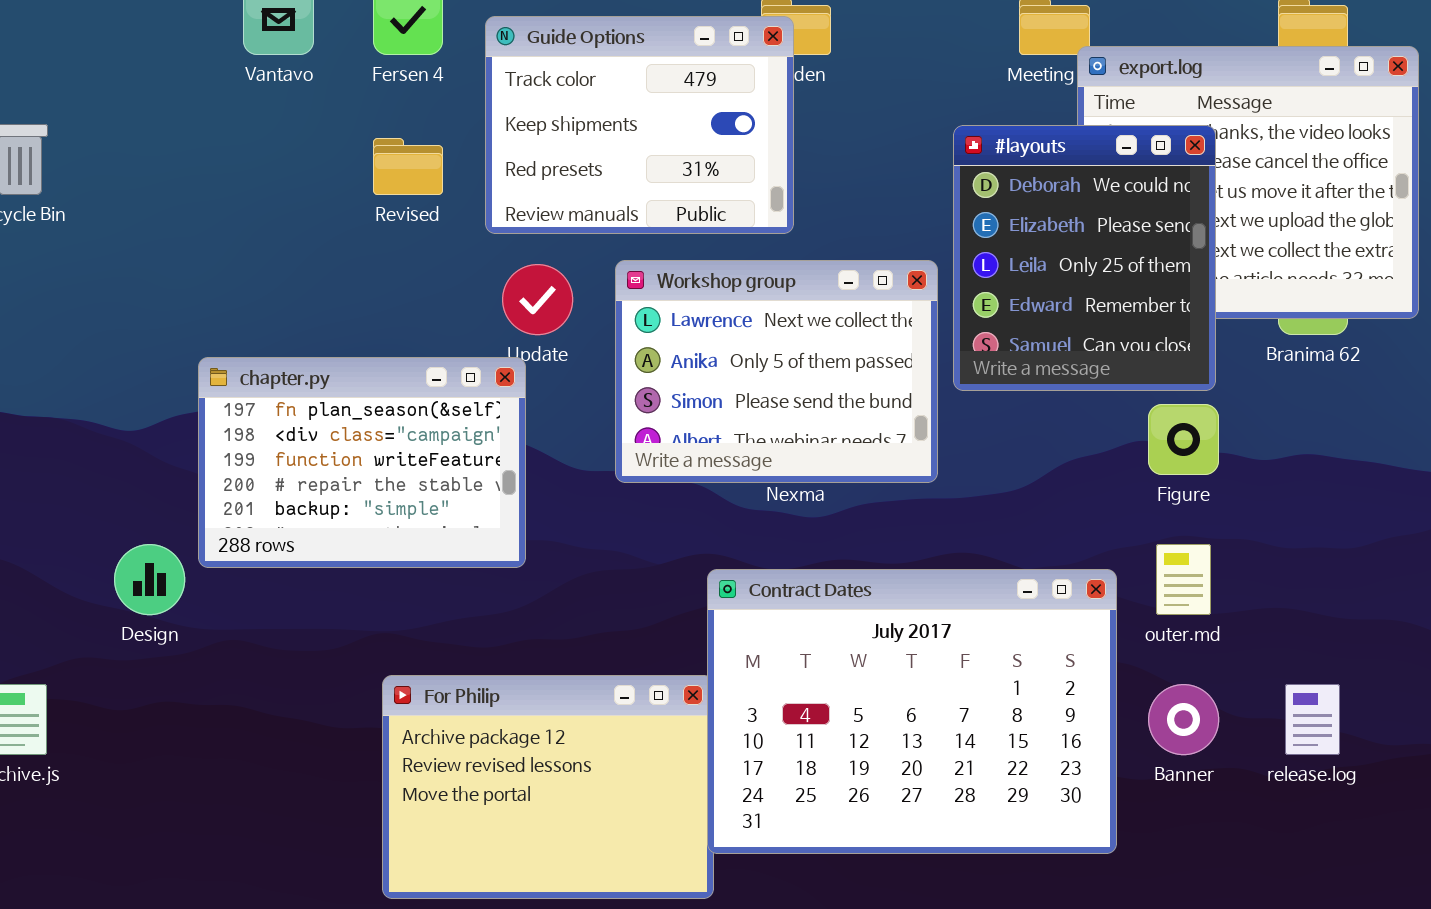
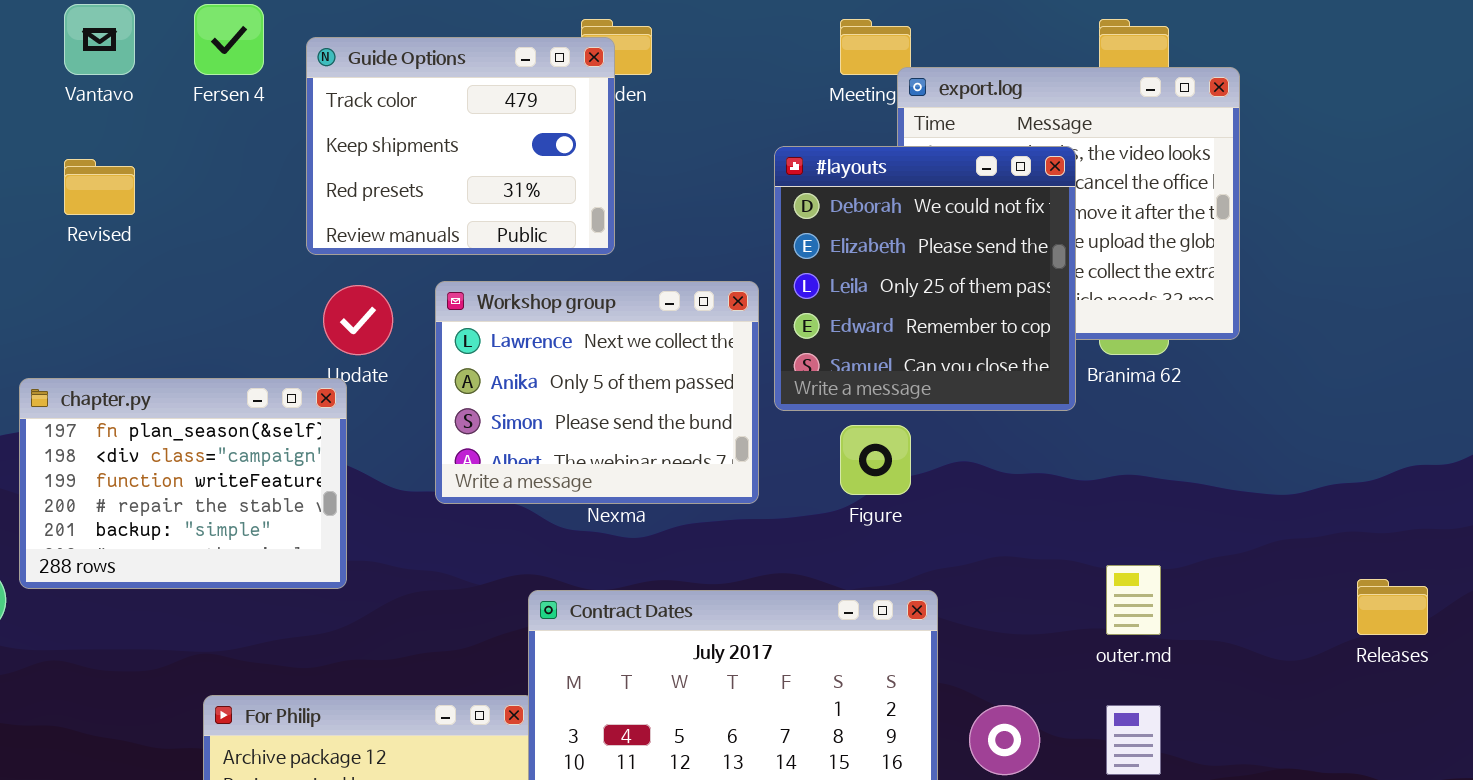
#layouts: [953,125,1216,391] -> [774,146,1076,411], resized
Revised: [373,138,443,195] -> [64,159,135,215], moved
Figure: [1148,404,1219,475] -> [840,425,911,495], moved
outer.md: [1156,544,1211,615] -> [1106,565,1161,635], moved

